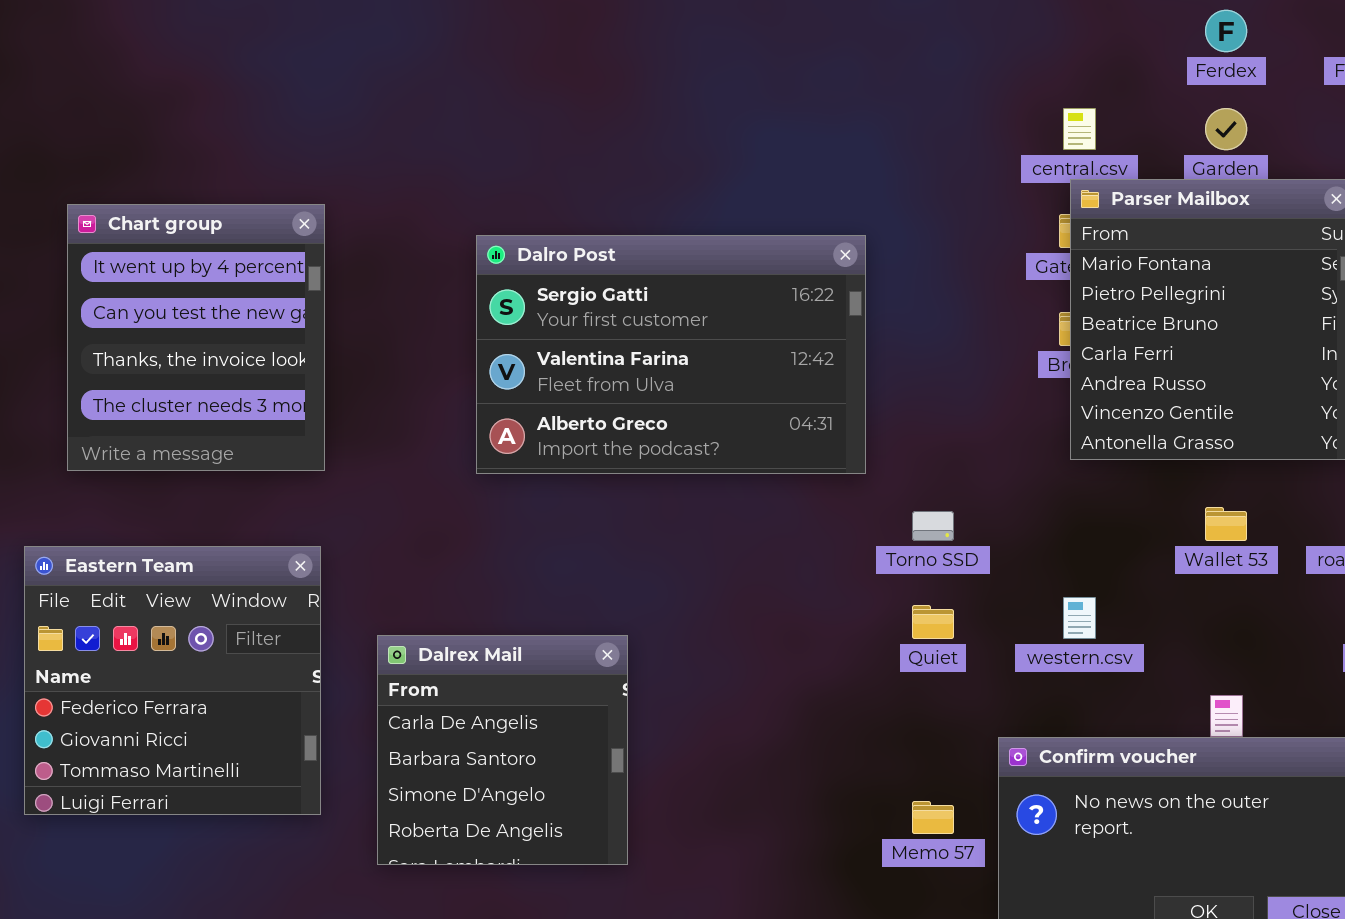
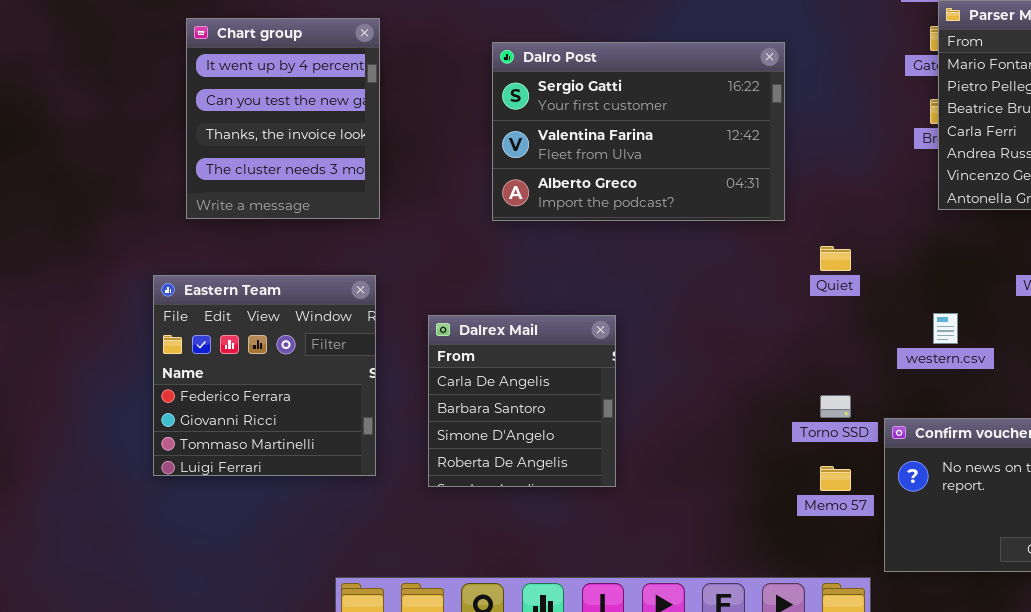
Torno SSD: [912,511,954,541] -> [820,395,851,418], moved
Quiet: [912,605,954,639] -> [820,246,851,271], moved
Dalrex Mail: [377,635,628,865] -> [428,315,616,487], moved

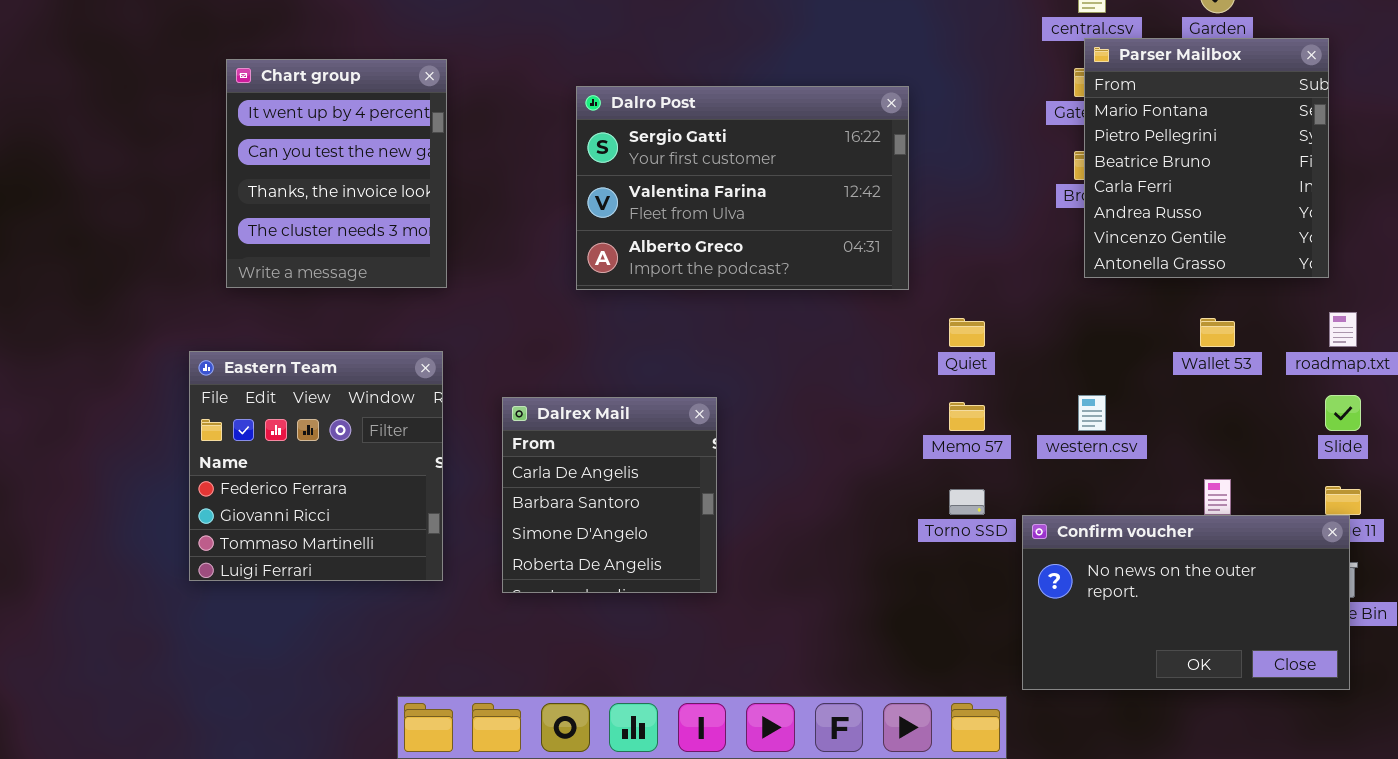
Memo 57: [820,466,851,491] -> [949,402,985,431], moved

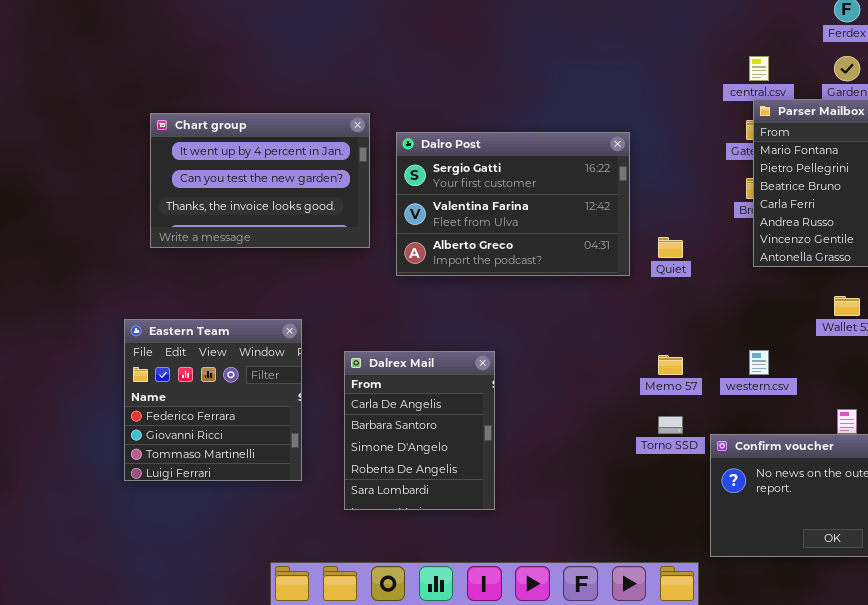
Chart group: [226,59,447,288] -> [150,113,370,248], resized
Quiet: [949,318,985,347] -> [658,237,683,258], moved
Dalrex Mail: [502,397,717,593] -> [344,351,495,510], resized

